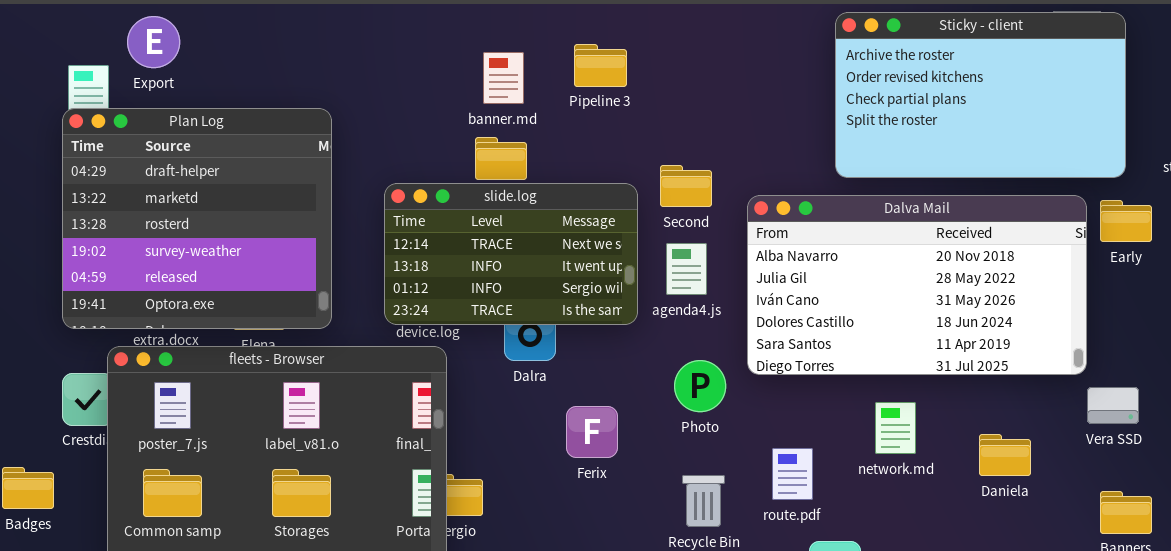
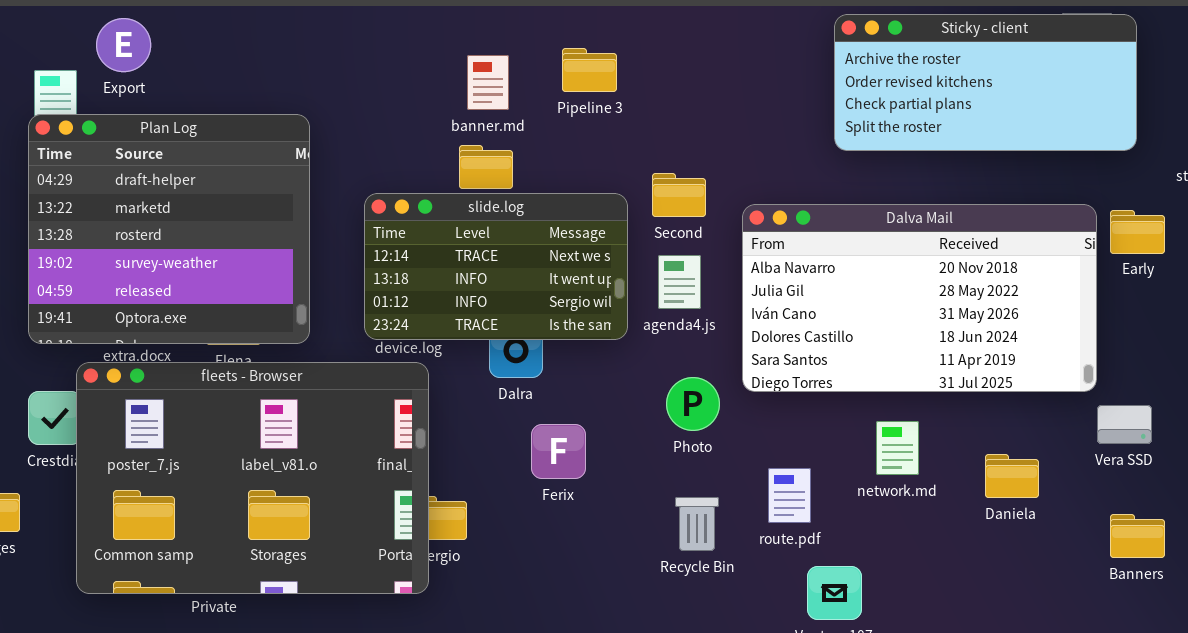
Sticky - client: [835,12,1126,178] -> [834,14,1137,151], resized
Ferix: [566,406,618,458] -> [531,424,586,479], moved

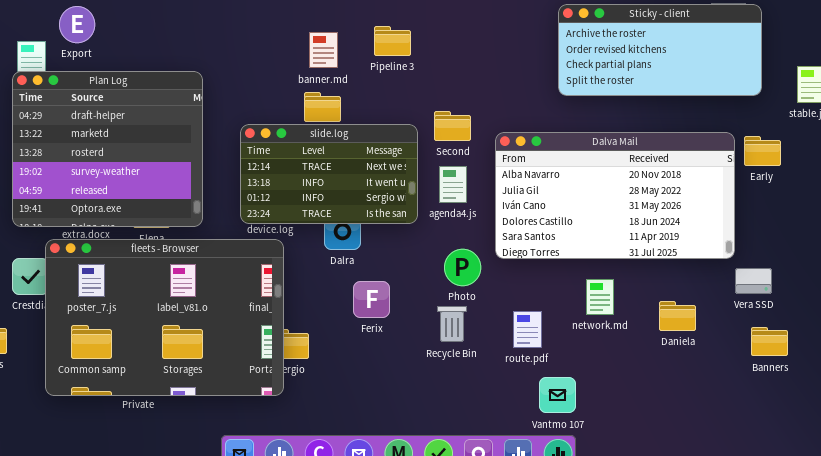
Recycle Bin: [675,497,719,551] -> [437,306,467,342], moved
Banners: [1110,514,1165,558] -> [751,327,788,356], moved

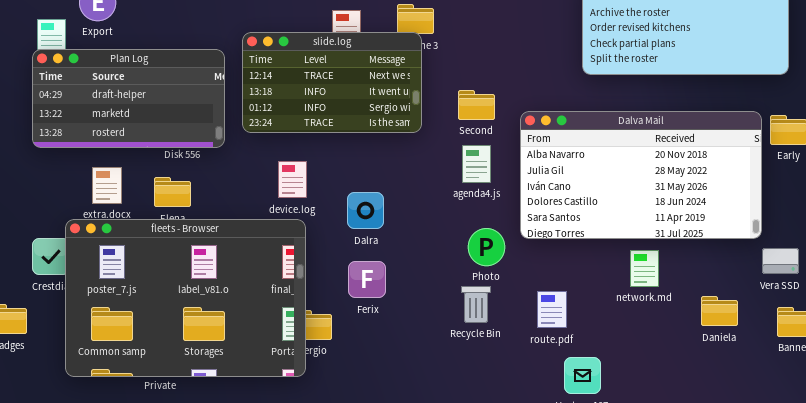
Plan Log: [12,71,203,227] -> [32,49,225,148], resized
slide.log: [240,124,418,224] -> [242,32,422,133], moved
network.md: [586,279,614,315] -> [630,250,659,287], moved
Ferix: [353,281,390,318] -> [348,261,386,298], moved
Daniela: [659,301,696,331] -> [701,296,738,326], moved

